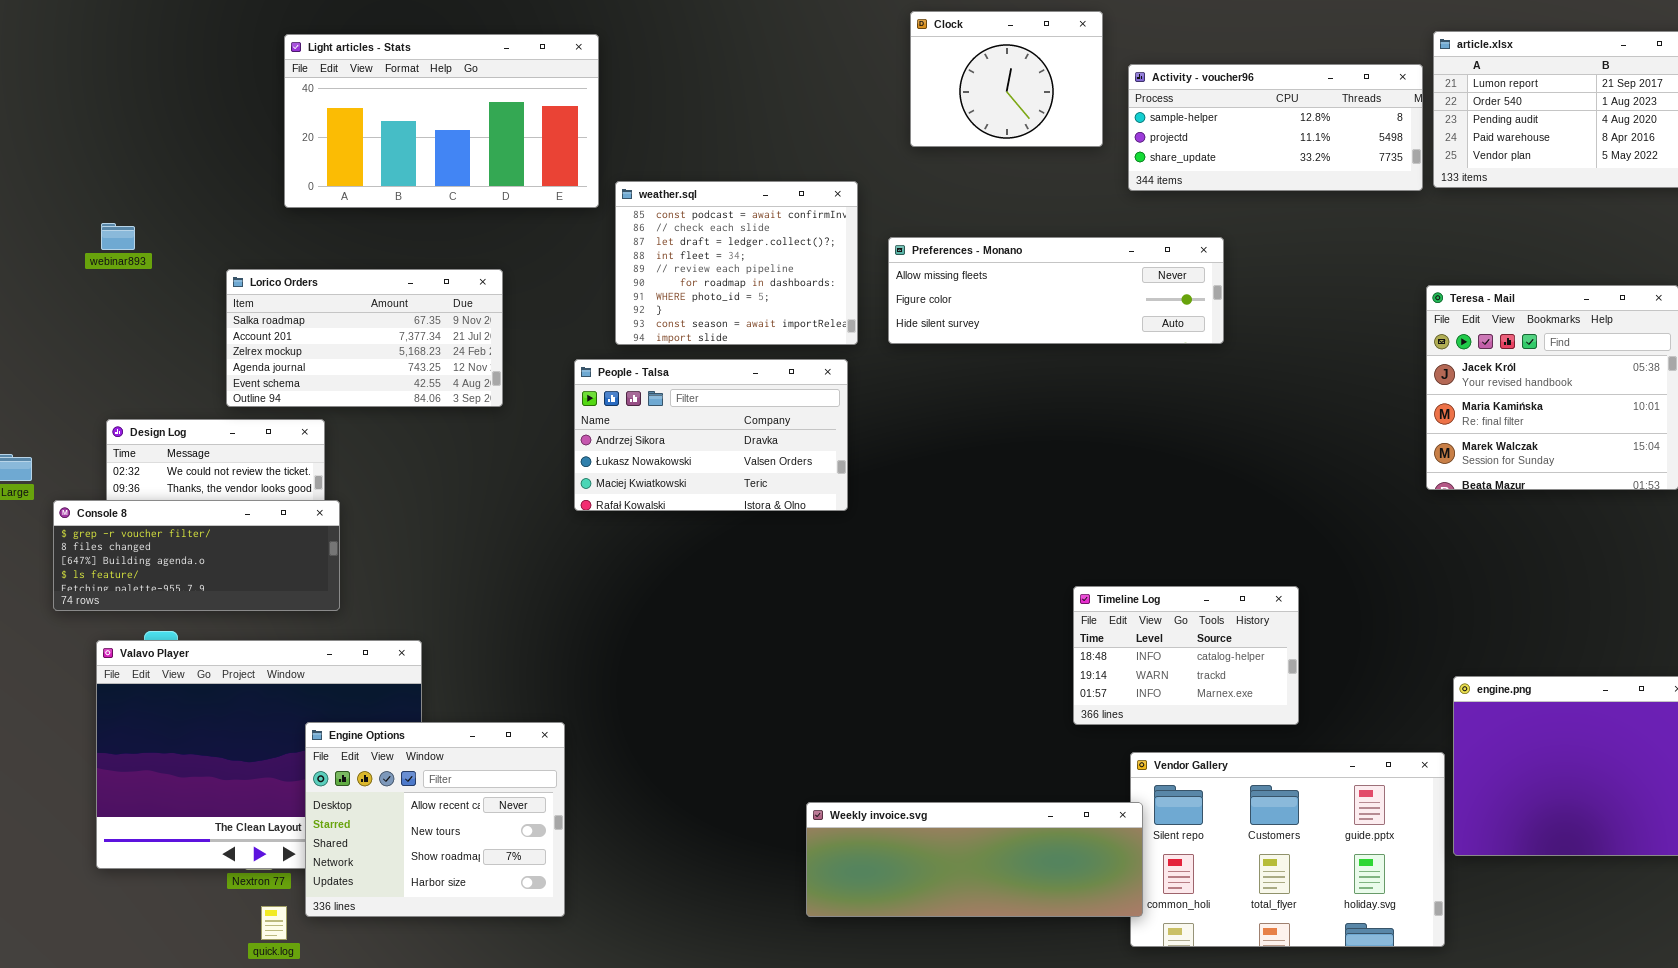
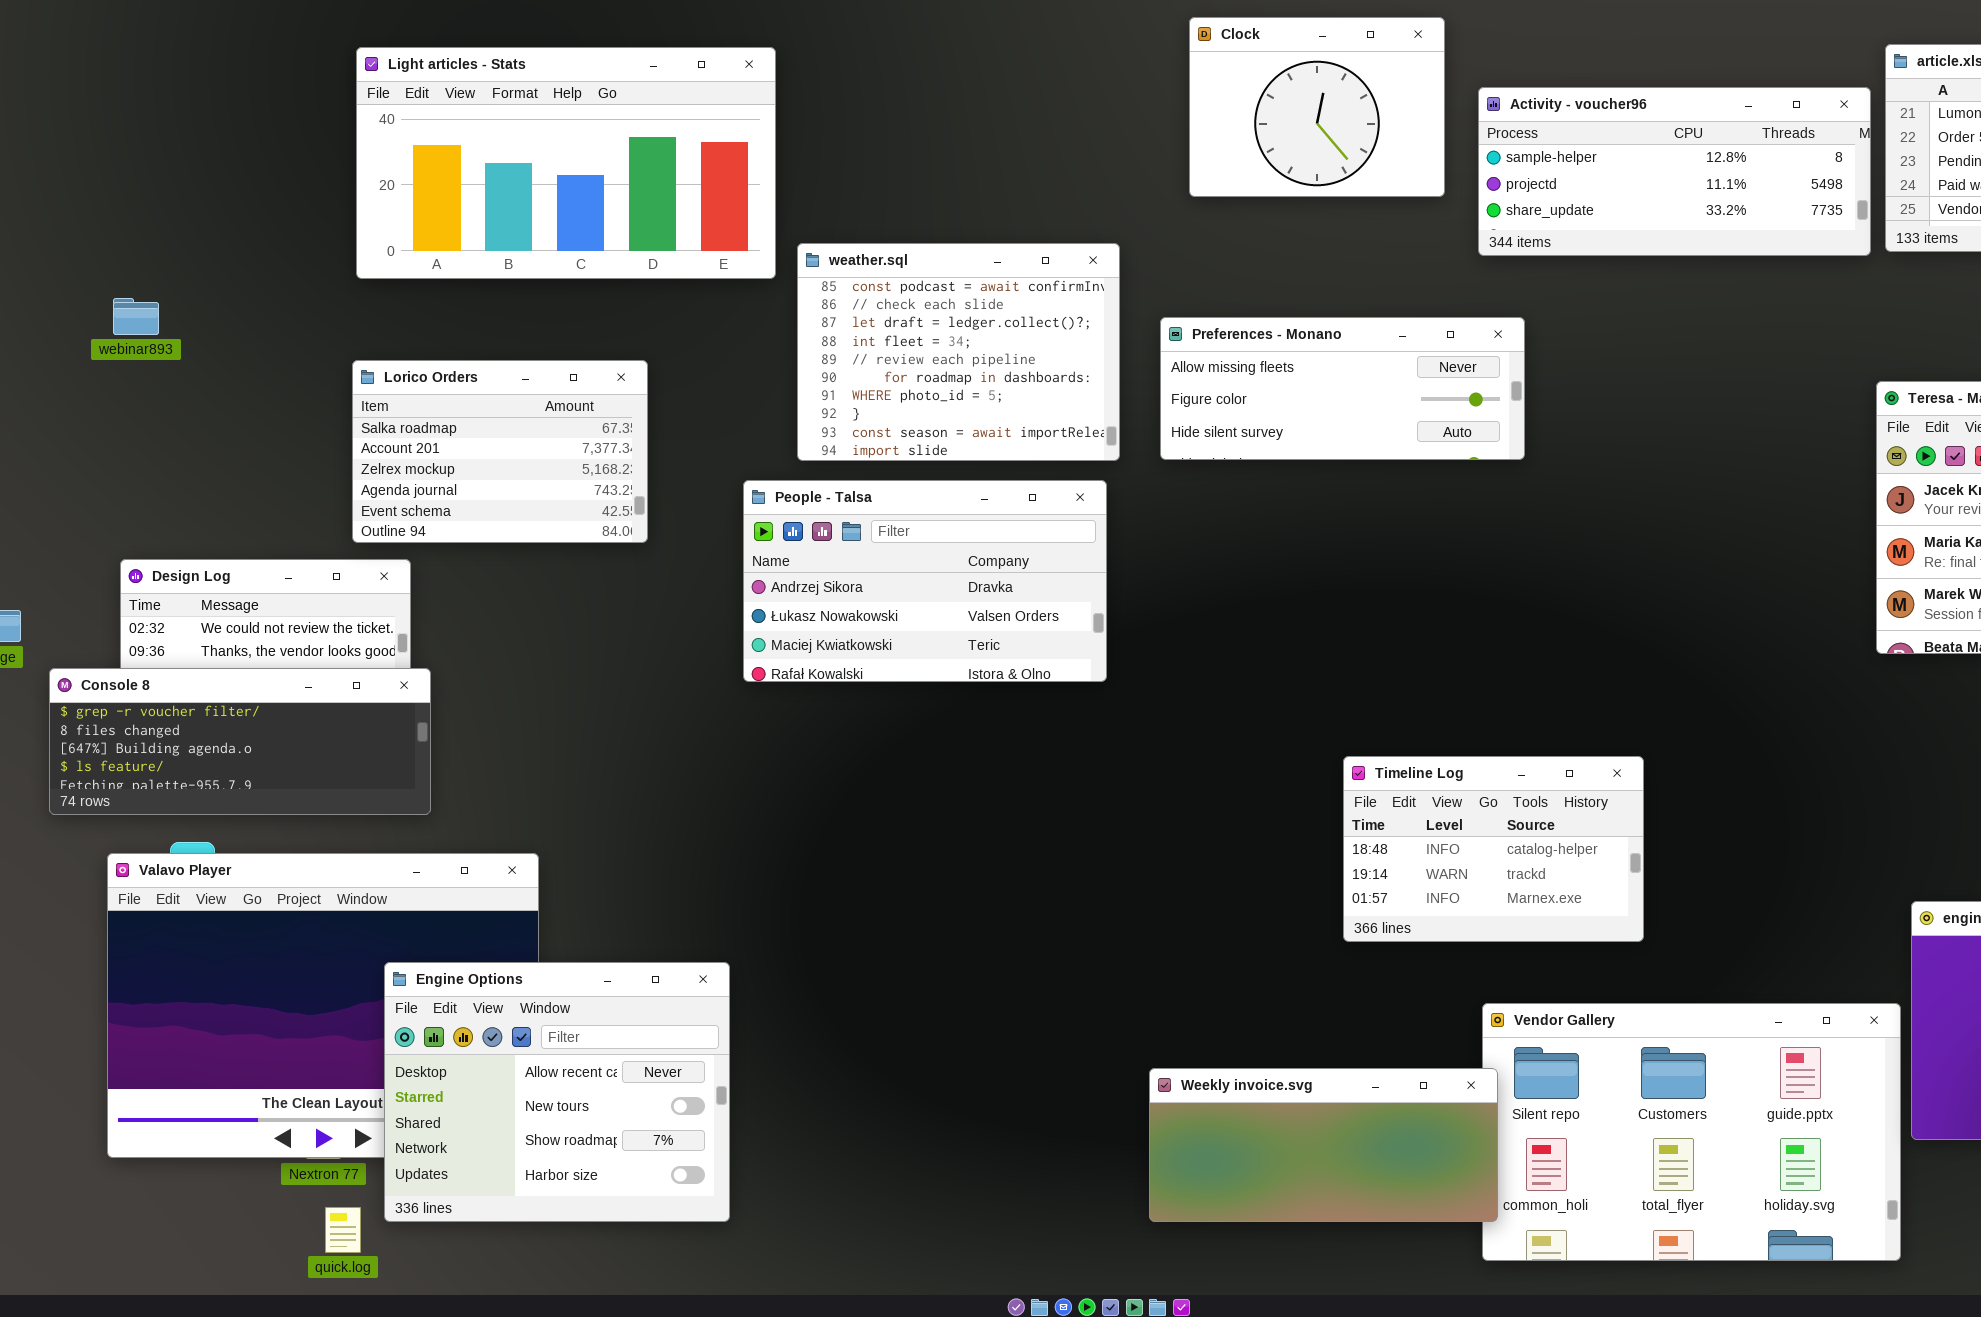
Preferences - Monano: [888,237,1224,344] -> [1160,317,1525,460], resized
Lorico Orders: [226,269,503,407] -> [352,360,648,543], resized
Timeline Log: [1073,586,1299,725] -> [1343,756,1644,942], moved
Weekly invoice.svg: [806,802,1143,917] -> [1149,1068,1498,1222], resized

